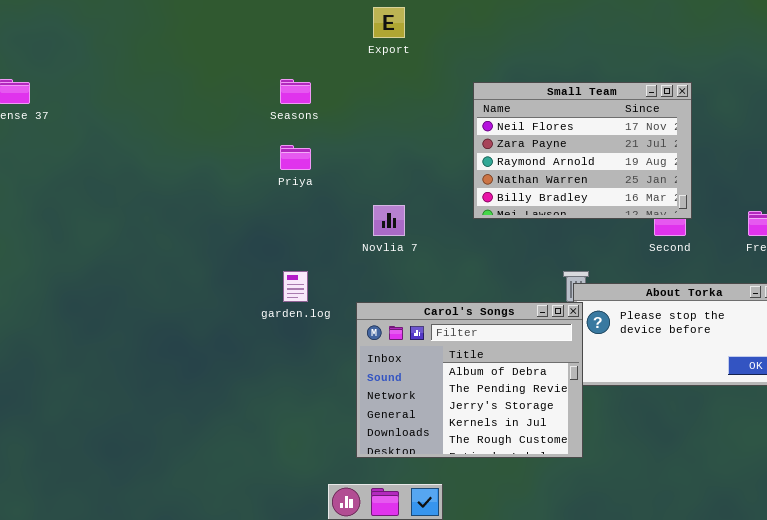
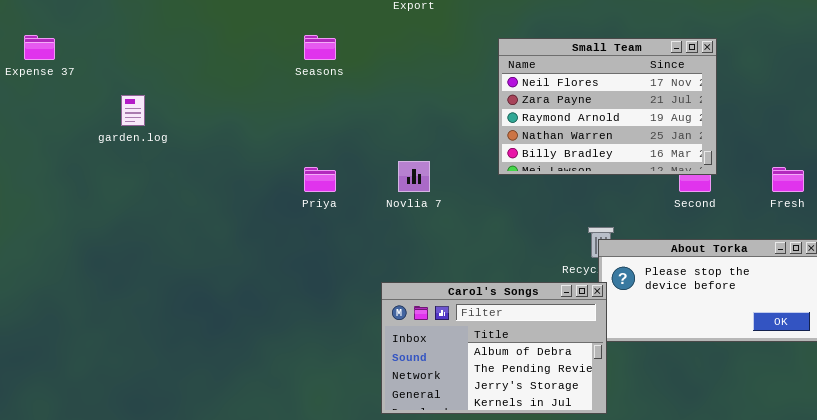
Priya: [280,145,311,170] -> [304,167,336,192], moved
garden.log: [283,271,308,302] -> [121,95,145,126], moved
Carol's Songs: [356,302,583,458] -> [381,282,607,414], resized

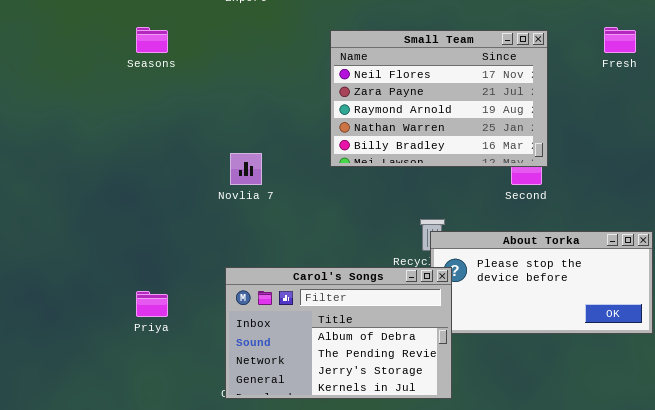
Priya: [304,167,336,192] -> [136,291,168,317], moved
Fresh: [772,167,804,192] -> [604,27,636,53], moved
Carol's Songs: [381,282,607,414] -> [225,267,452,399], moved

